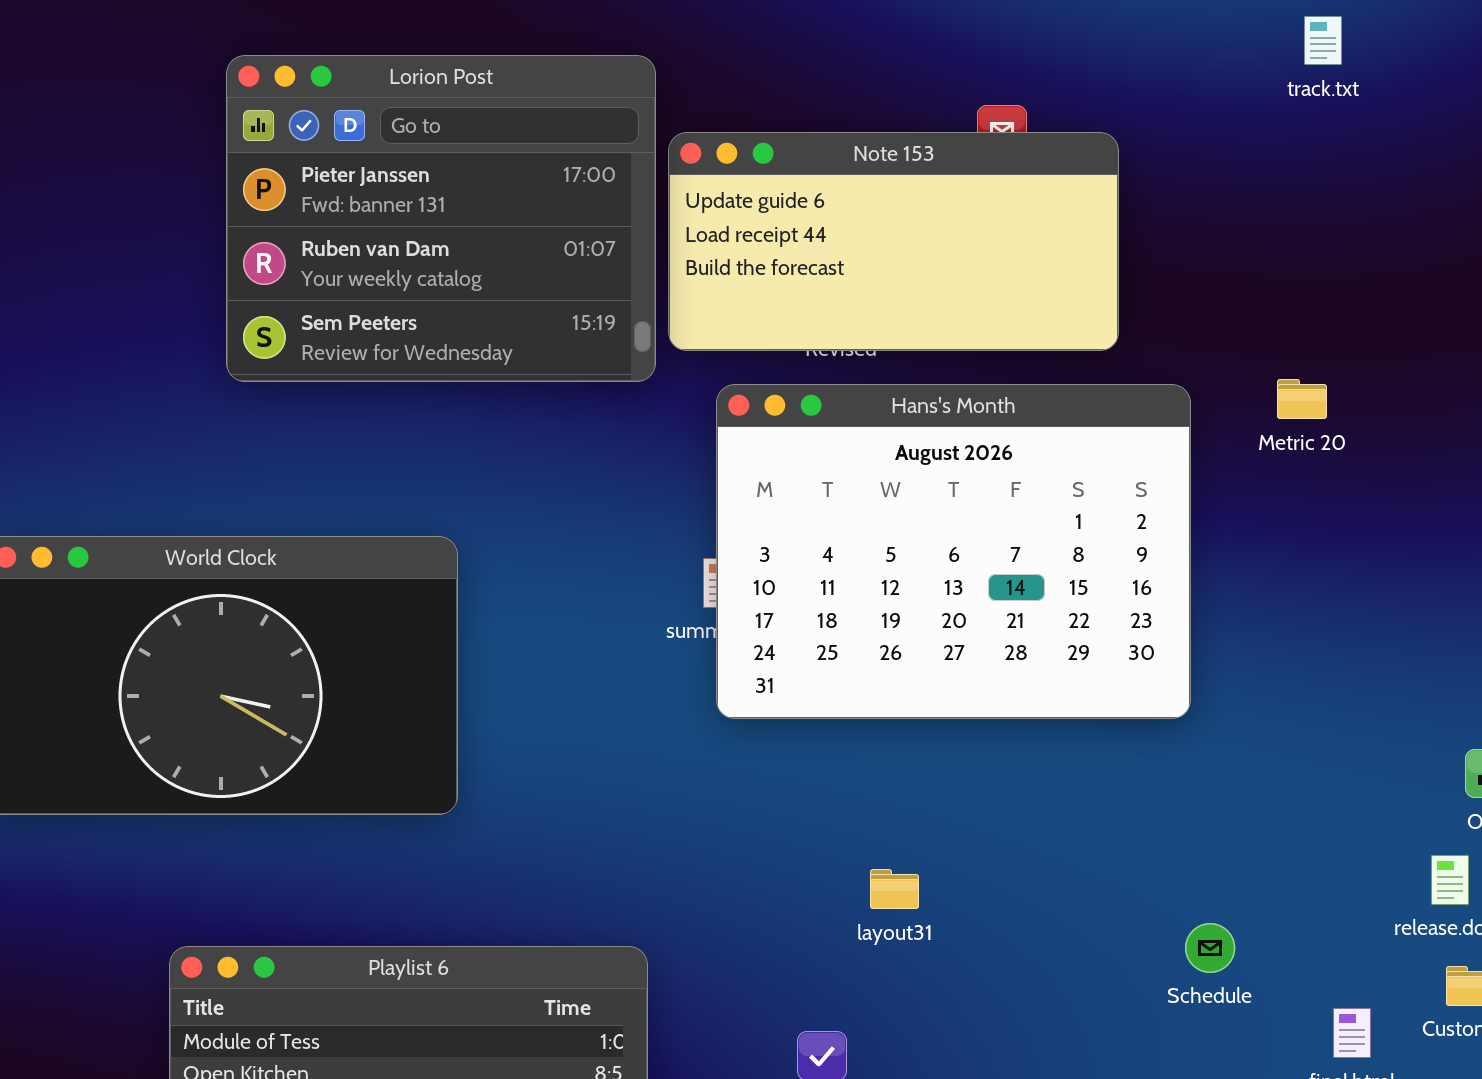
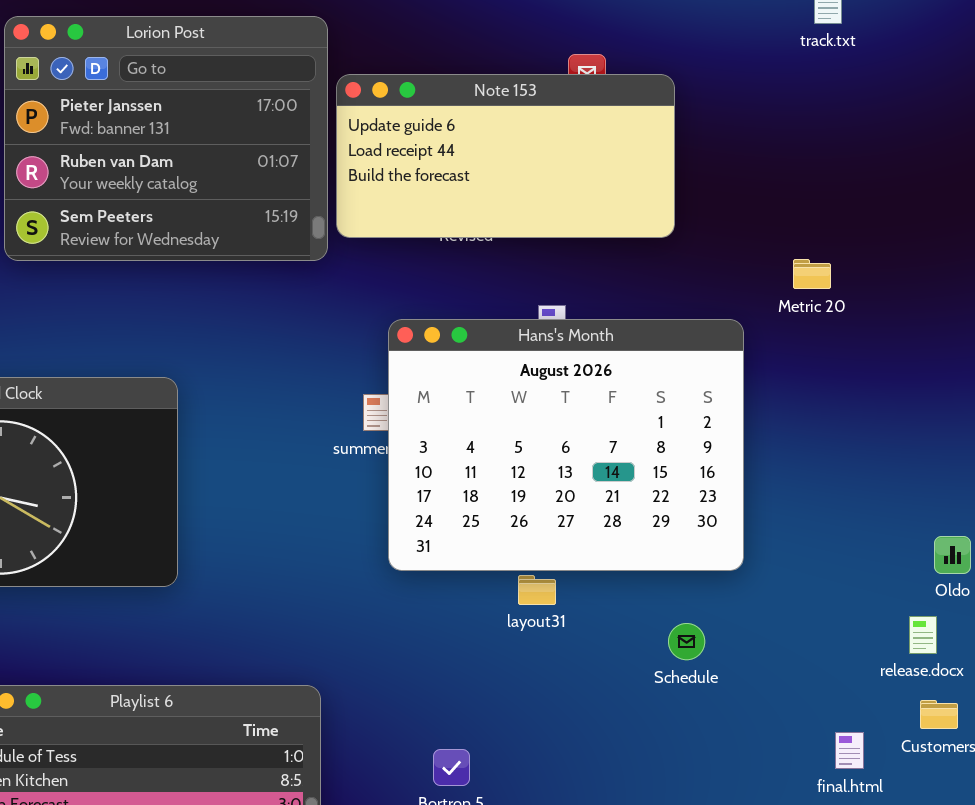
Hans's Month: [716,384,1191,719] -> [388,319,744,571], moved
layout31: [870,869,919,909] -> [518,575,556,605], moved
Schedule: [1185,923,1235,973] -> [668,623,705,660], moved

